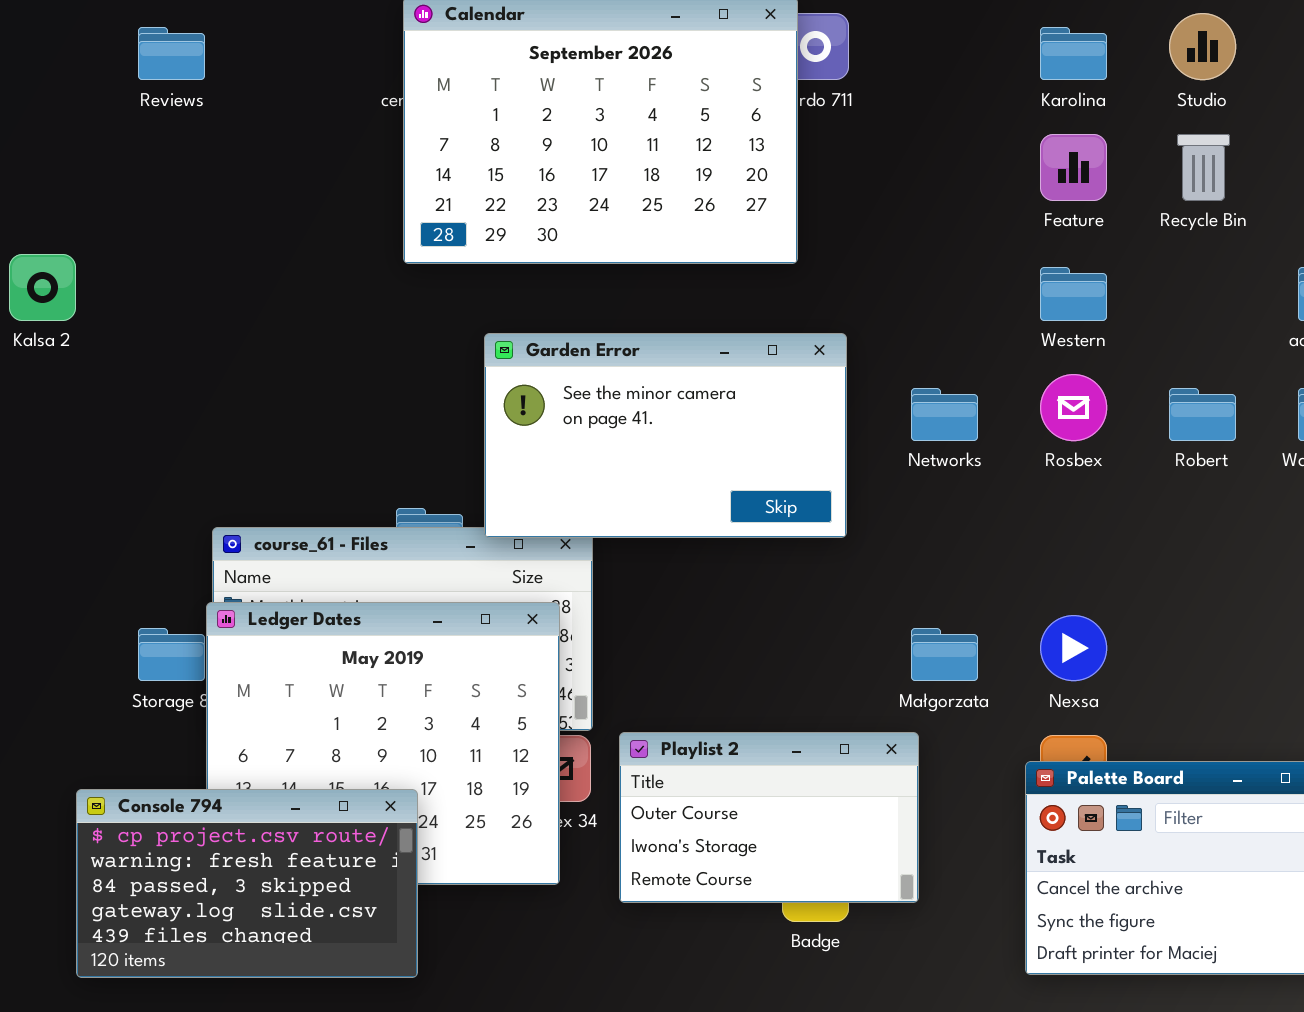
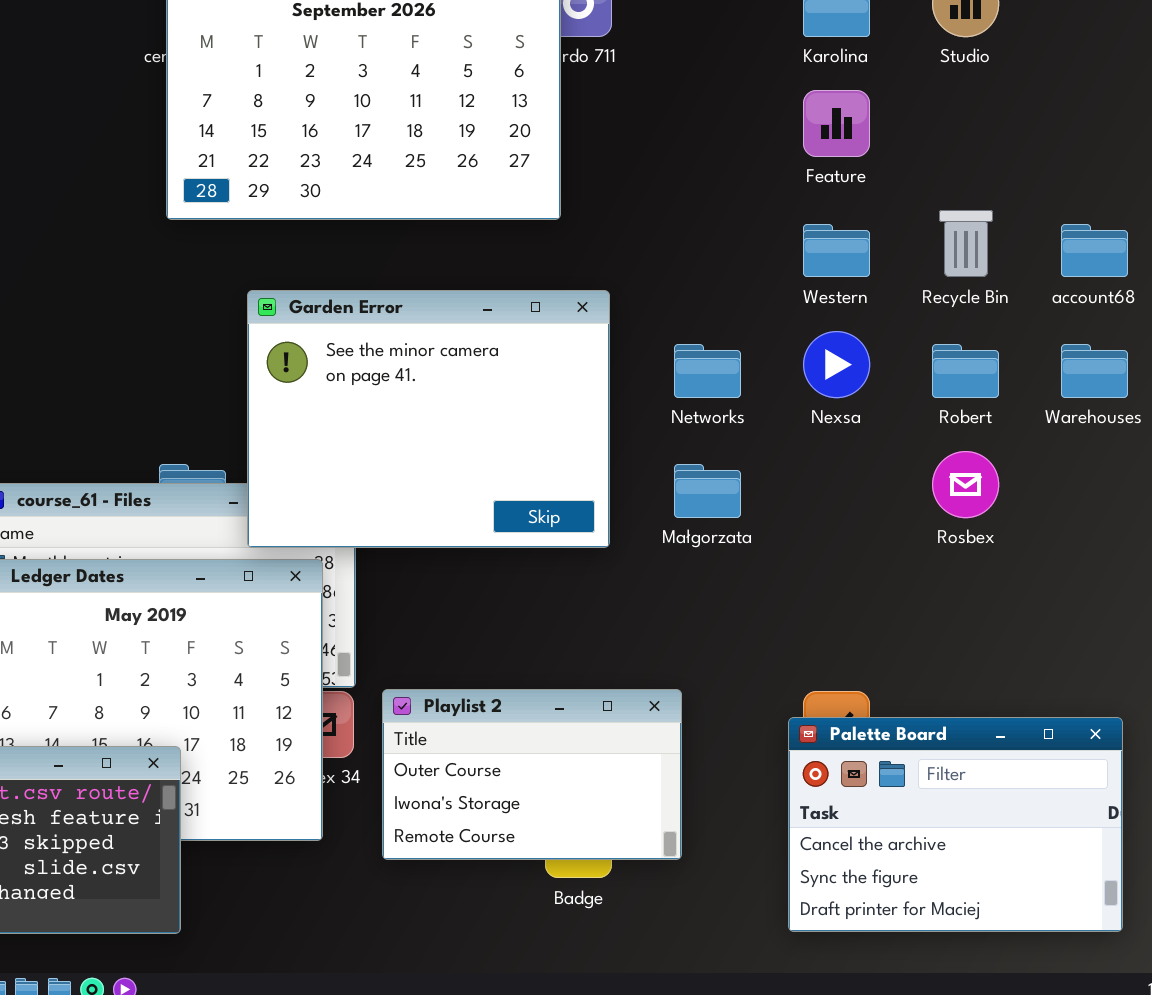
Recycle Bin: [1177,134,1230,201] -> [939,210,993,277], moved
Garden Error: [484,333,847,538] -> [247,290,610,548], resized
Rosbex: [1040,374,1107,441] -> [932,451,999,518], moved
Nexsa: [1040,615,1107,681] -> [803,331,870,398], moved
Małgorzata: [911,628,978,681] -> [674,464,741,518], moved

